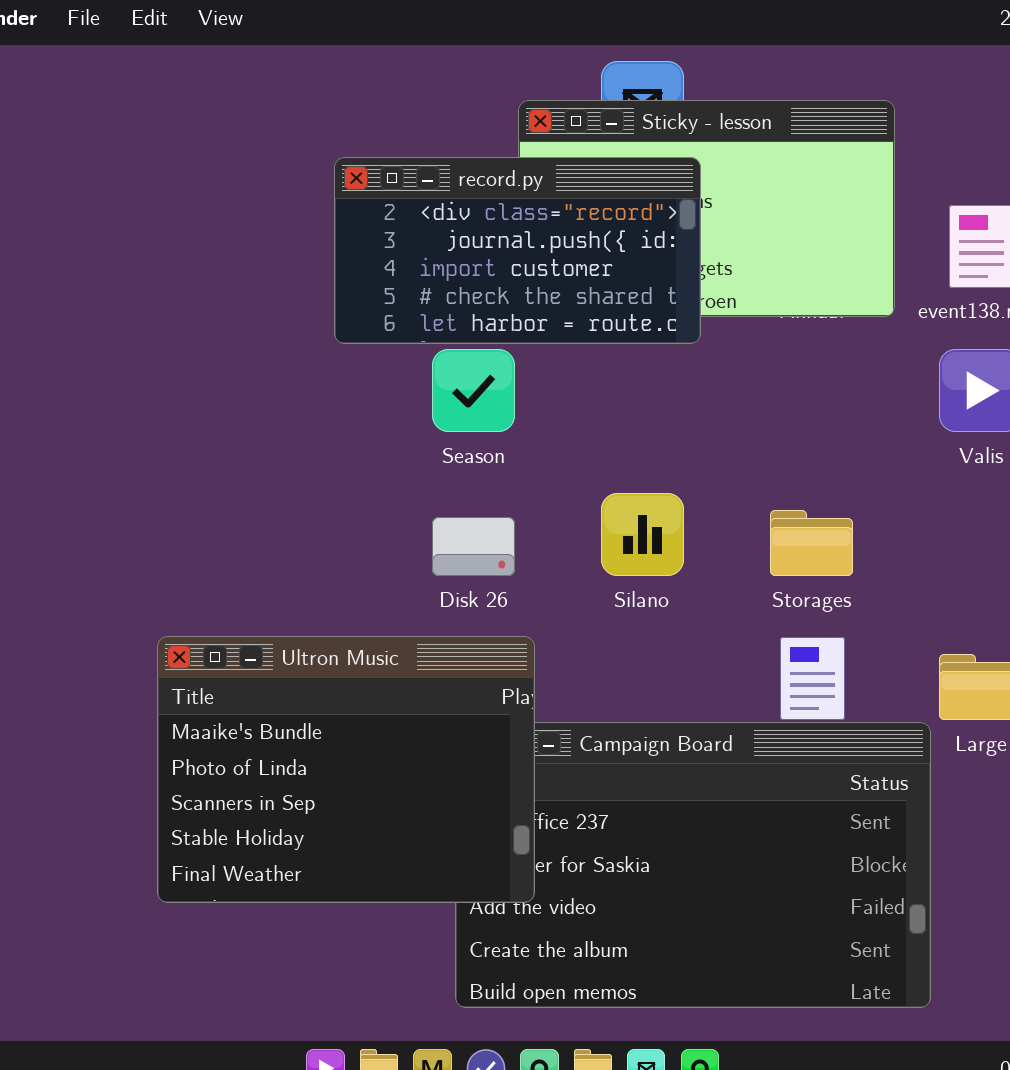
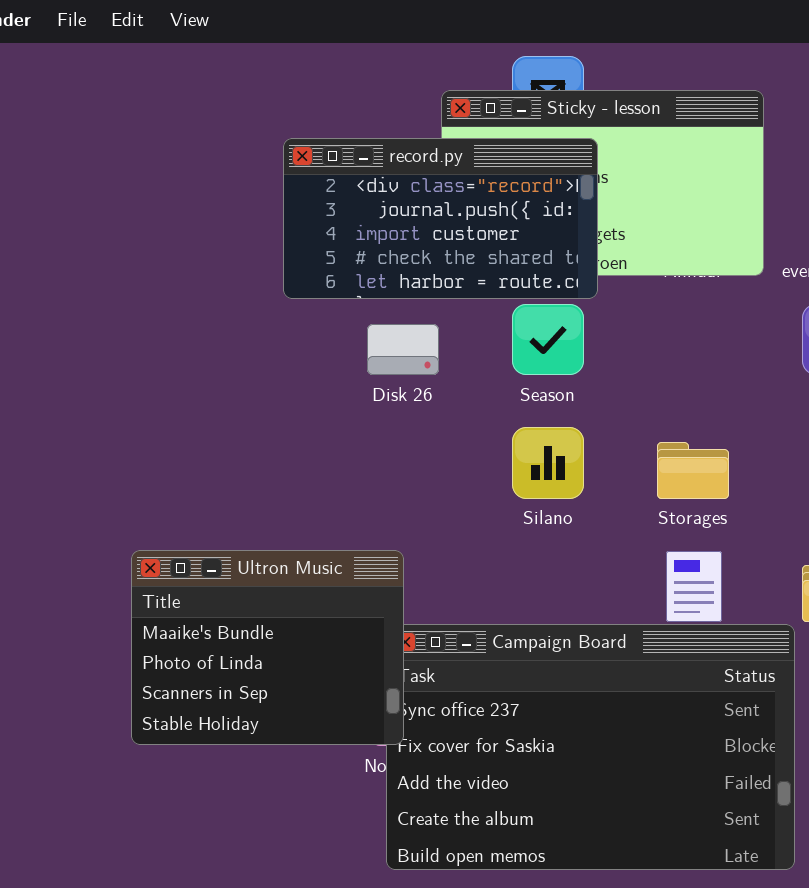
Season: [432,349,515,432] -> [512,304,584,375], moved
Disk 26: [432,517,515,576] -> [367,324,439,375], moved
Ultron Music: [157,636,535,903] -> [131,550,404,745], resized

